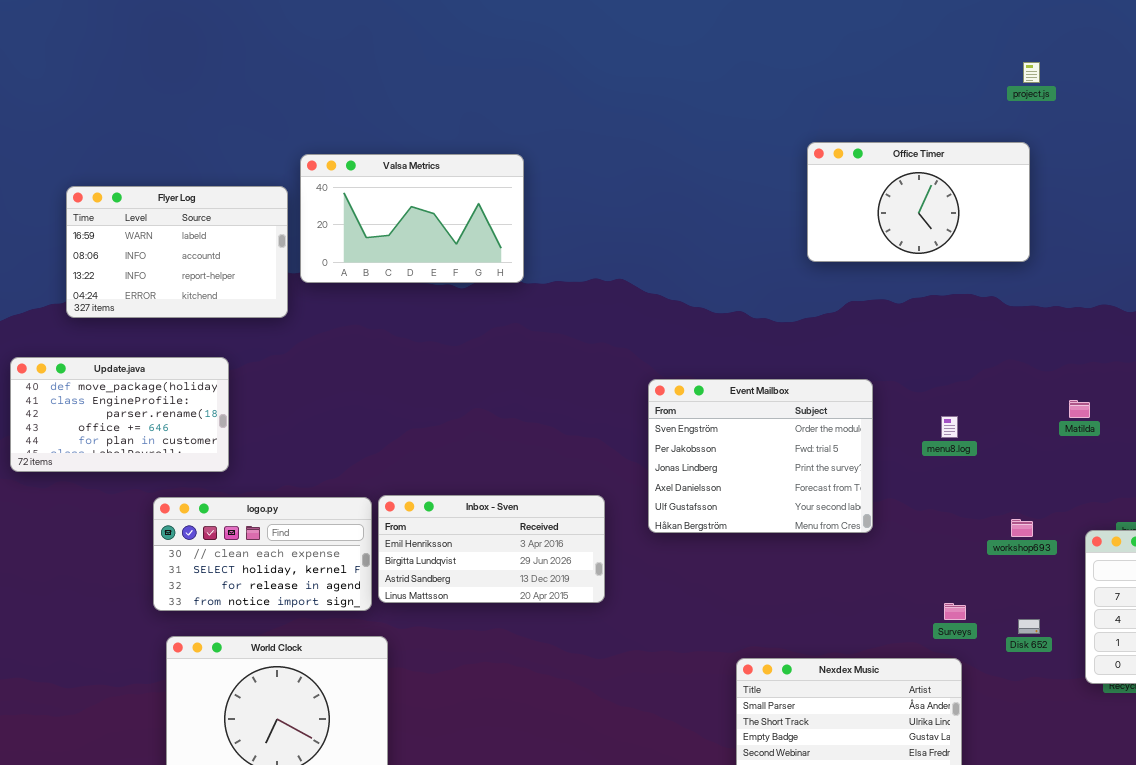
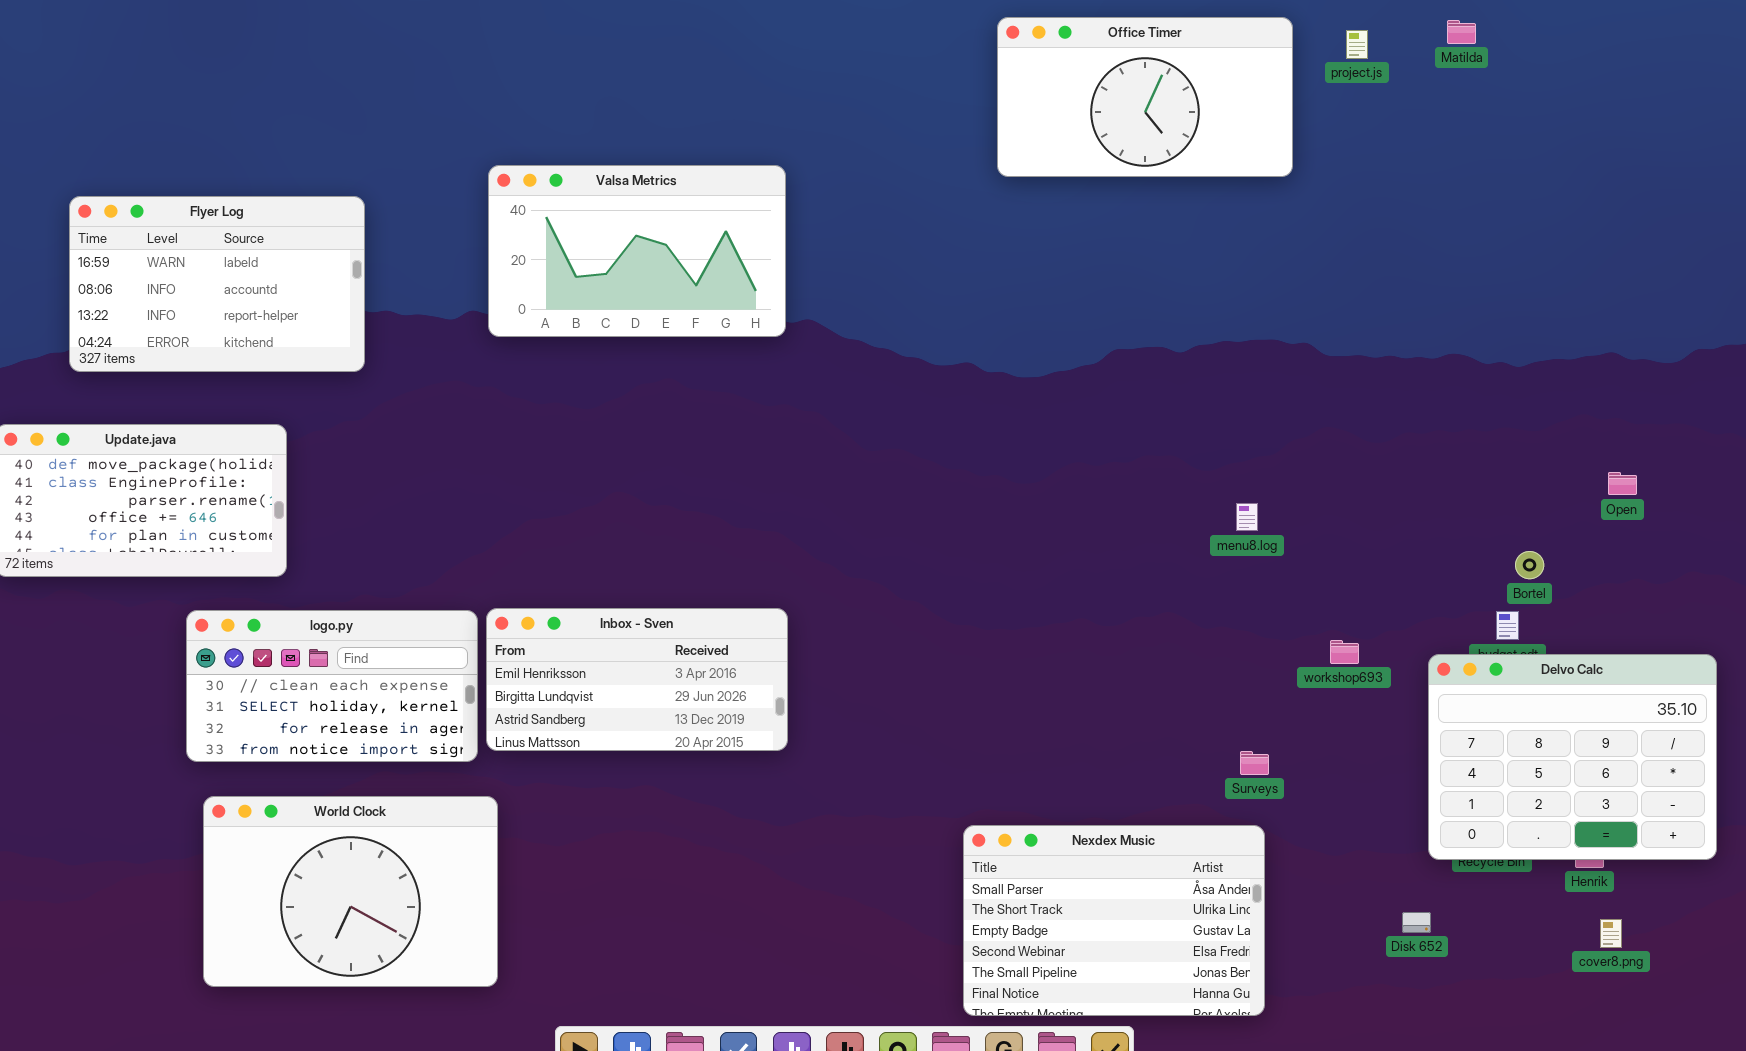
Office Timer: [807,142,1030,262] -> [997,17,1293,177], moved
Valsa Metrics: [300,154,524,283] -> [488,165,786,337], moved
Event Mailbox: [648,379,873,533] -> none, closed
Matilda: [1069,400,1090,418] -> [1447,20,1476,44], moved
Disk 652: [1018,619,1040,634] -> [1402,912,1431,933], moved

